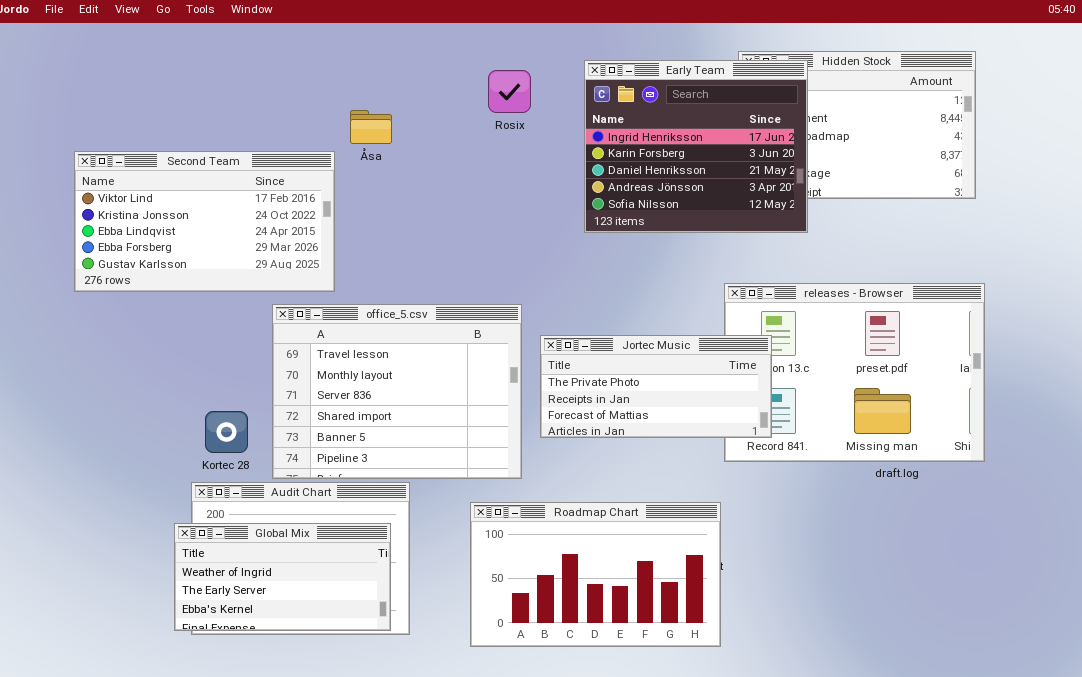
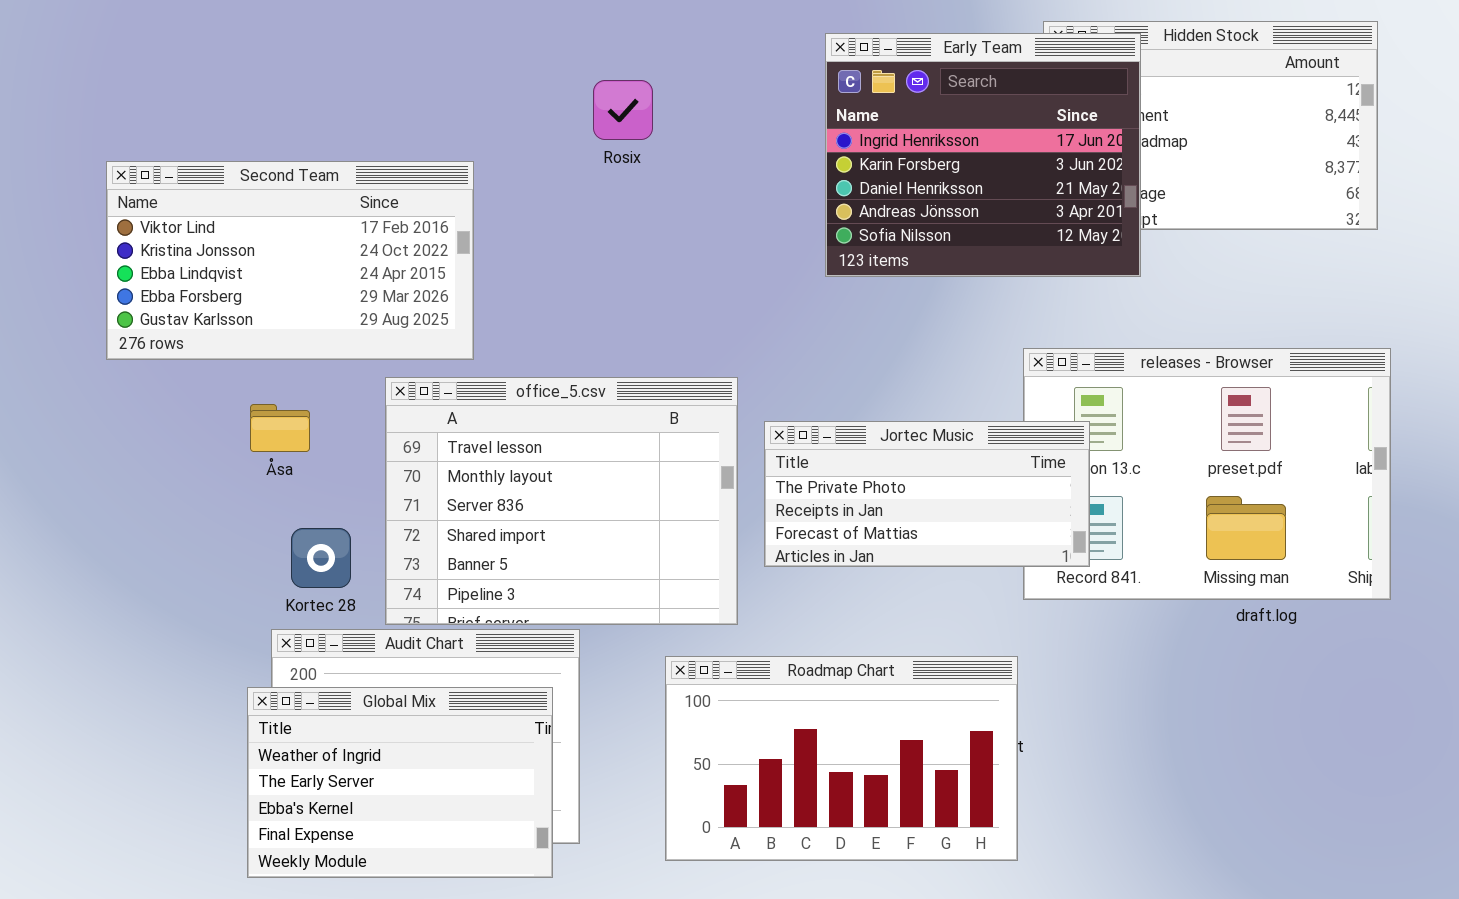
Rosix: [488,70,531,113] -> [593,80,653,140], moved
Åsa: [350,110,392,144] -> [250,404,310,452], moved
Global Mix: [174,523,391,631] -> [247,687,553,878], resized

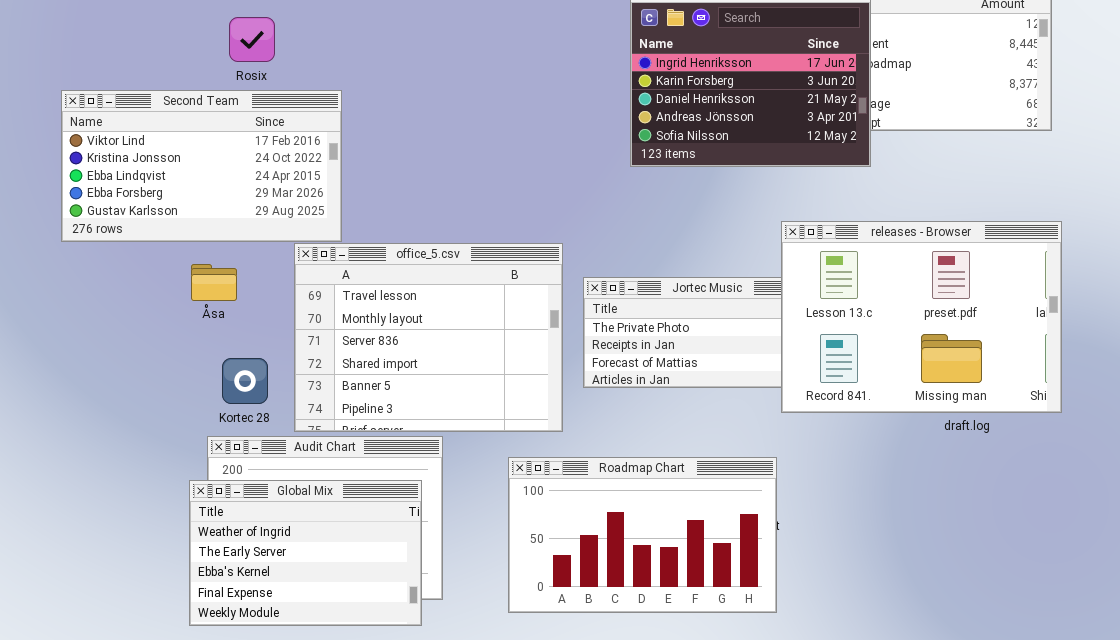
Rosix: [593,80,653,140] -> [229,17,275,62], moved
Second Team: [106,161,474,360] -> [61,90,342,242], moved
releases - Browser: [1023,348,1391,600] -> [781,221,1062,413], raised

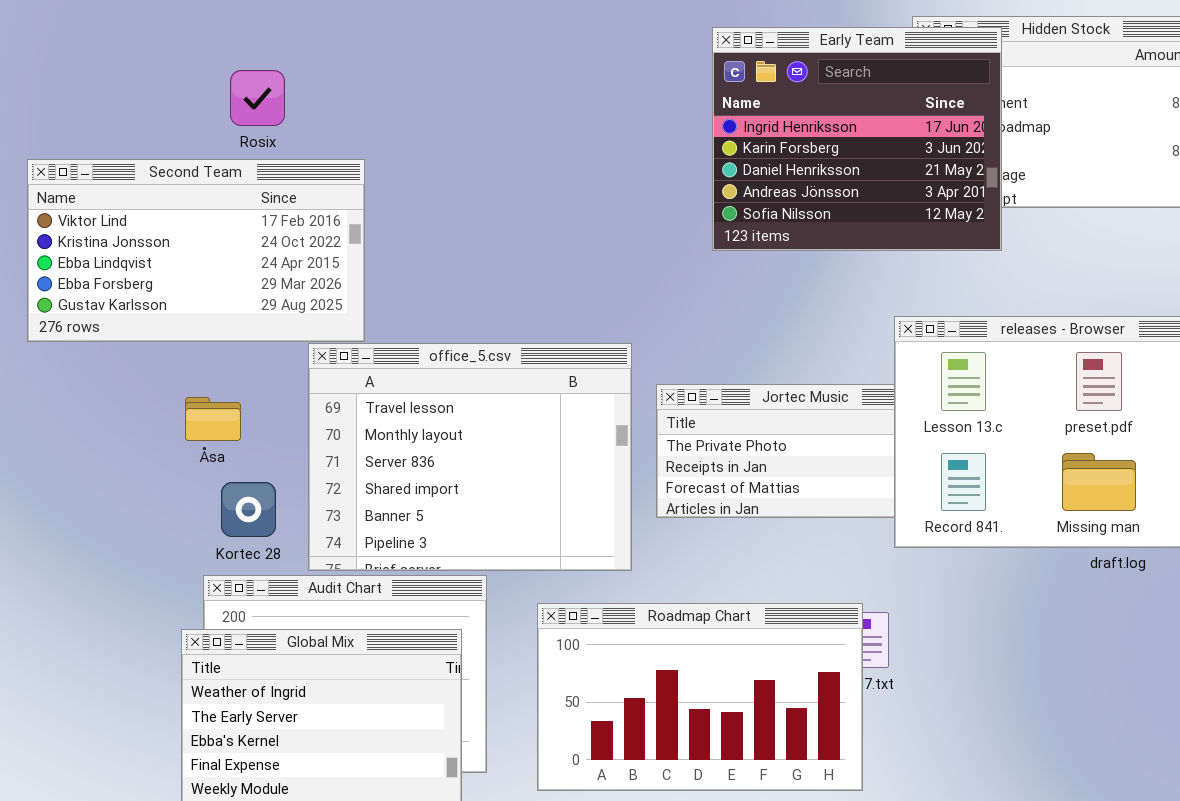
Åsa: [191,264,237,301] -> [185,397,241,441], moved
Roadmap Chart: [508,457,777,613] -> [537,603,863,791], moved

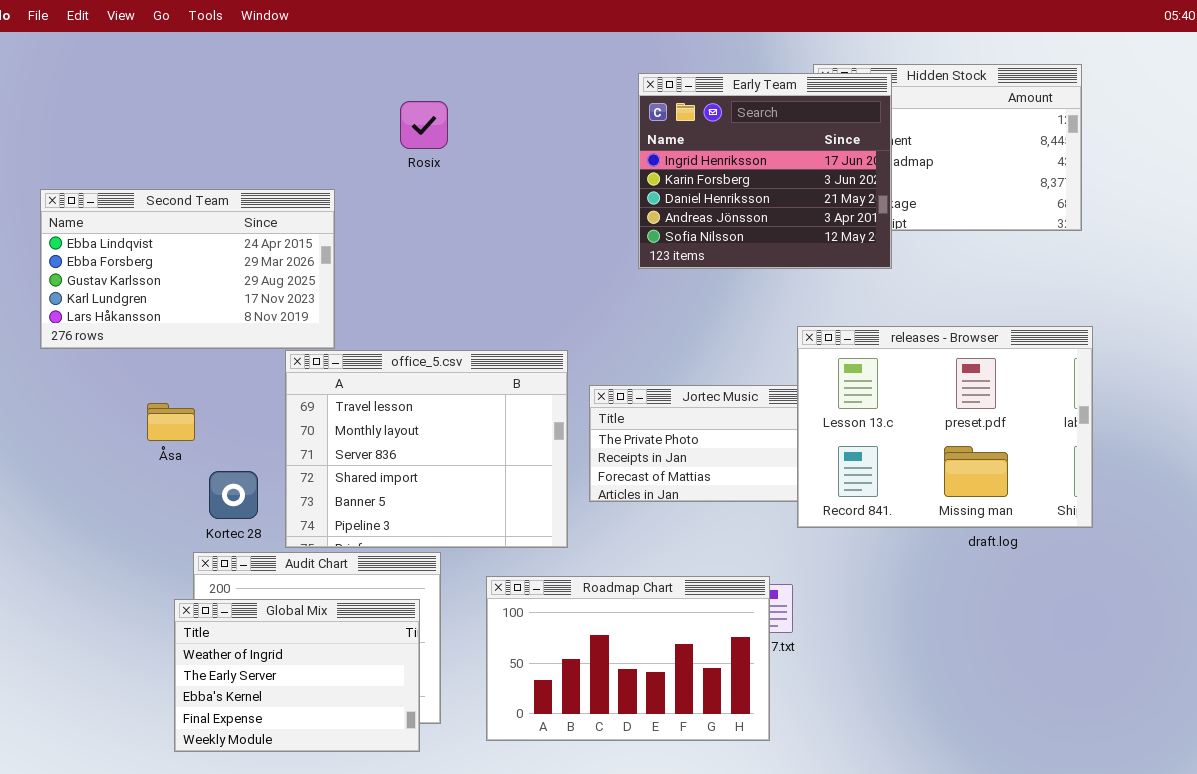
Rosix: [230,70,285,126] -> [400,101,448,149], moved
Second Team: [27,159,365,342] -> [40,189,335,349], scrolled down 2 rows
Åsa: [185,397,241,441] -> [147,403,195,441], moved

